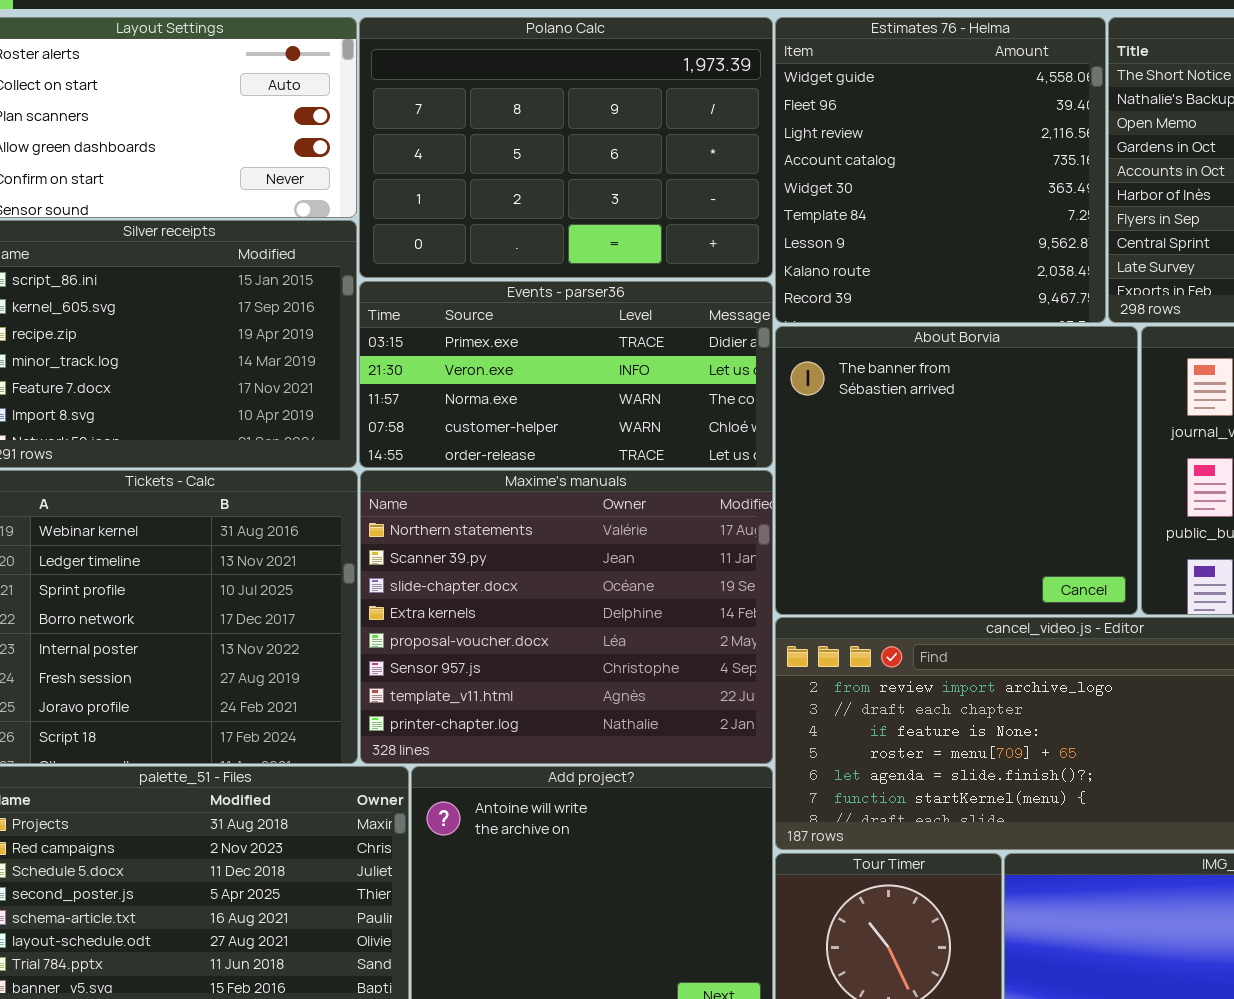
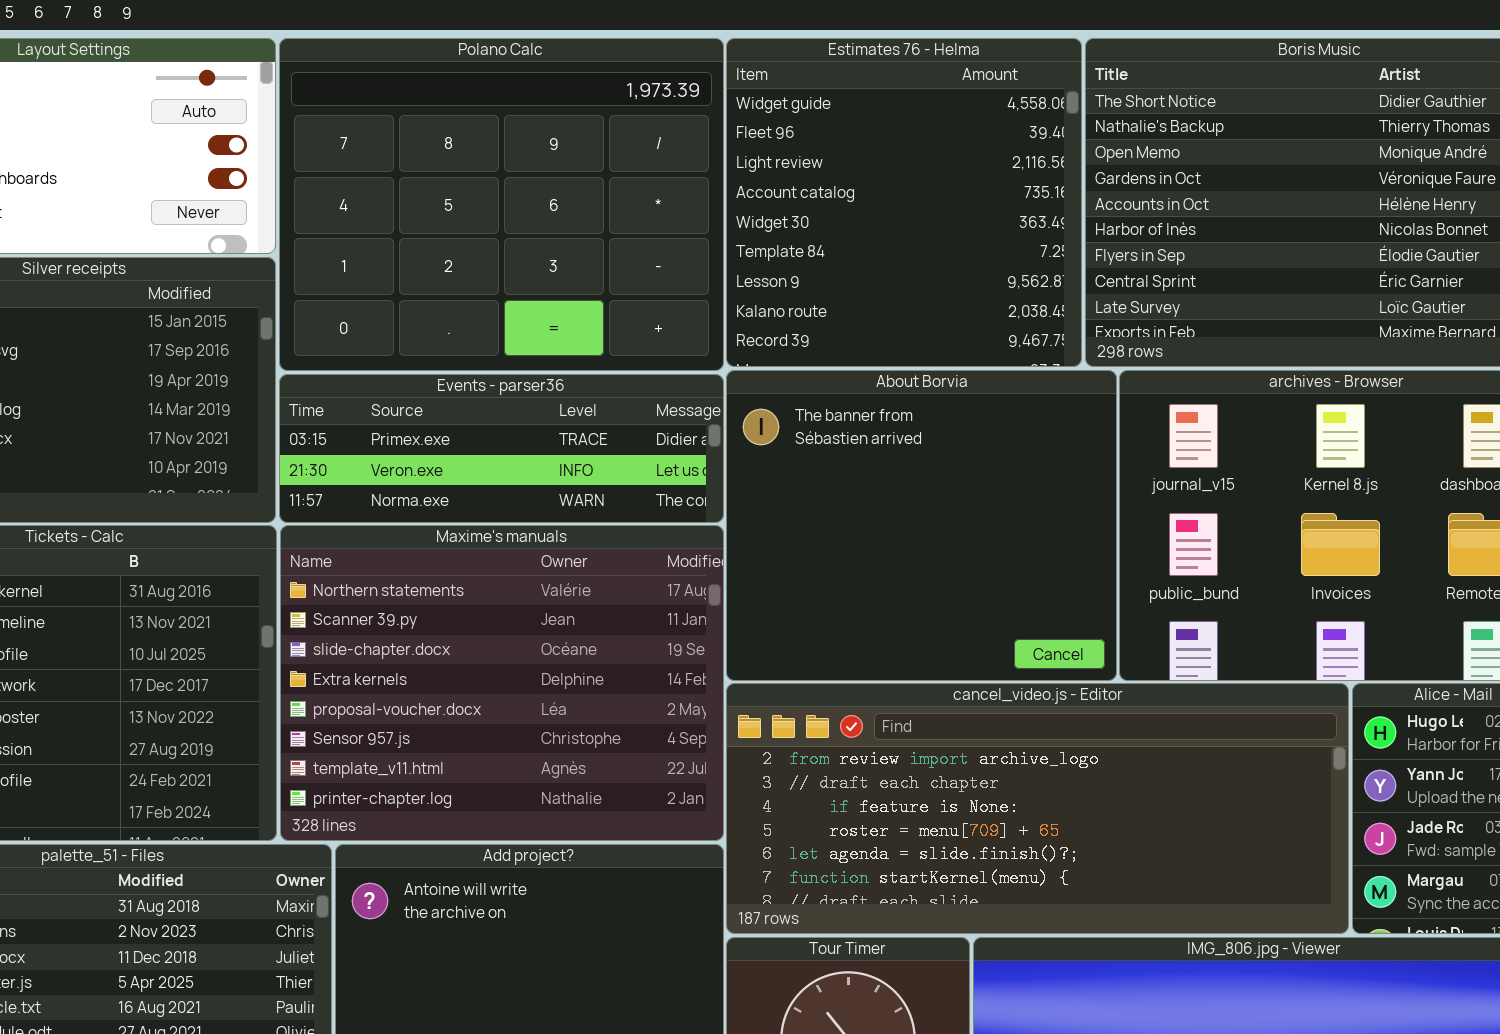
Polano Calc: [359,17,773,278] -> [279,38,724,371], resized
Events - parser36: [359,281,773,468] -> [279,374,724,523], resized

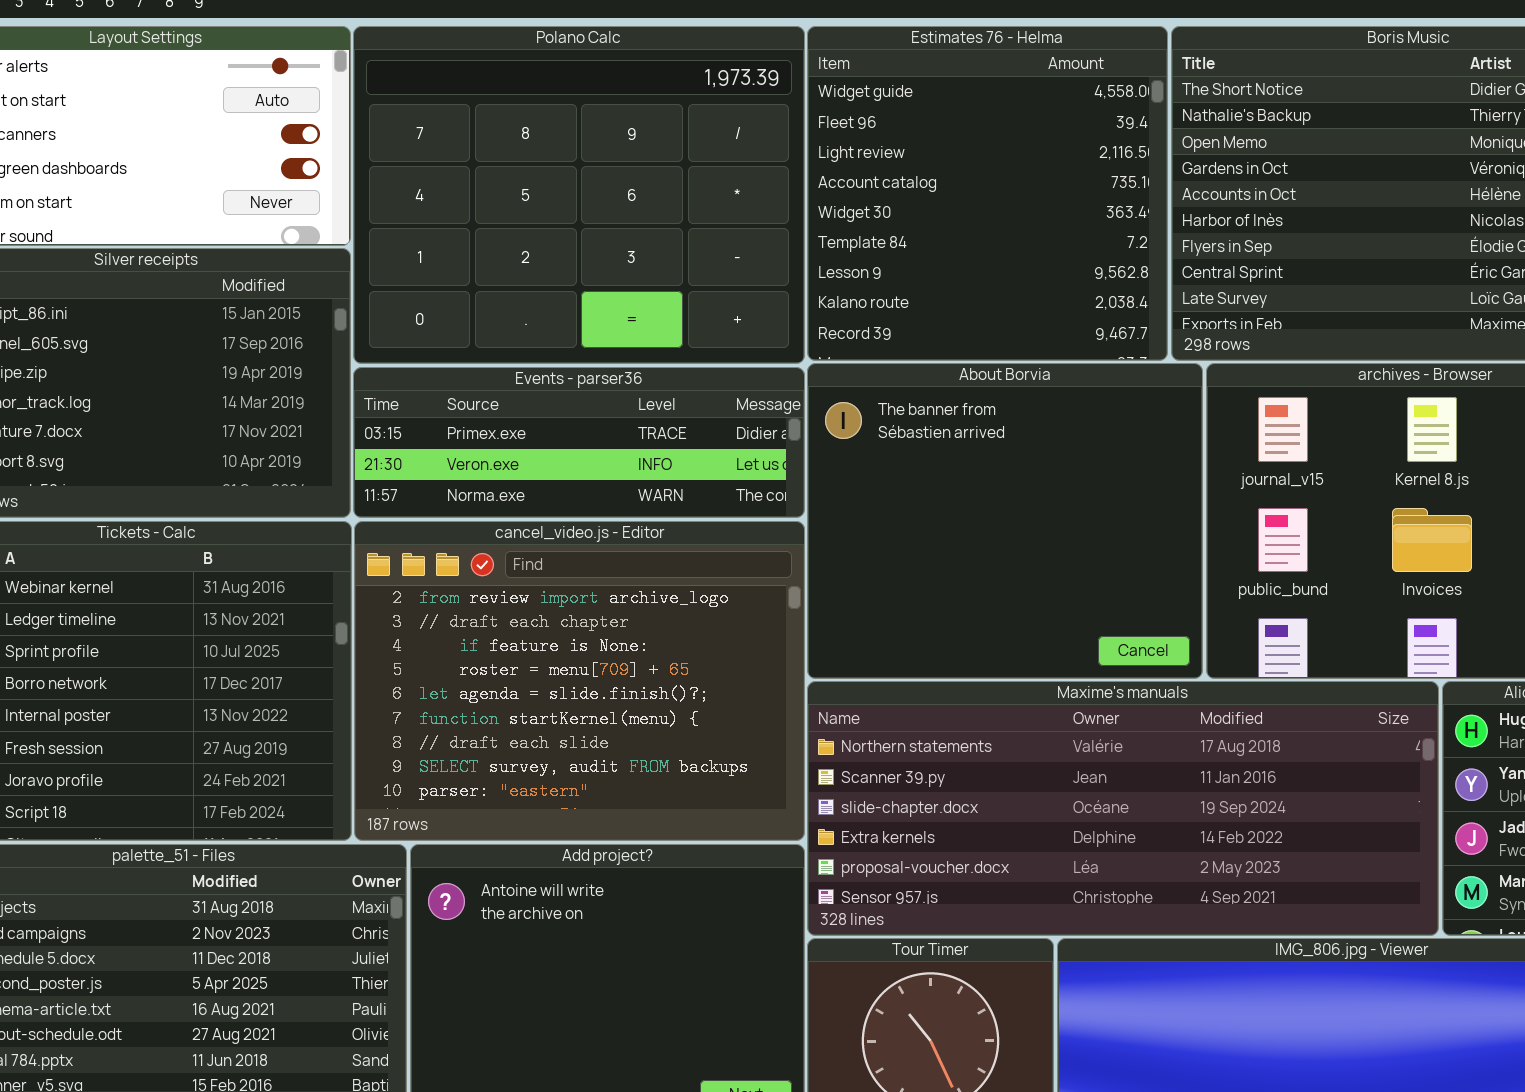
Maxime's manuals: [280,525,724,841] -> [807,681,1439,936], moved, resized
cancel_video.js - Editor: [726,683,1349,934] -> [354,521,805,841], moved, resized

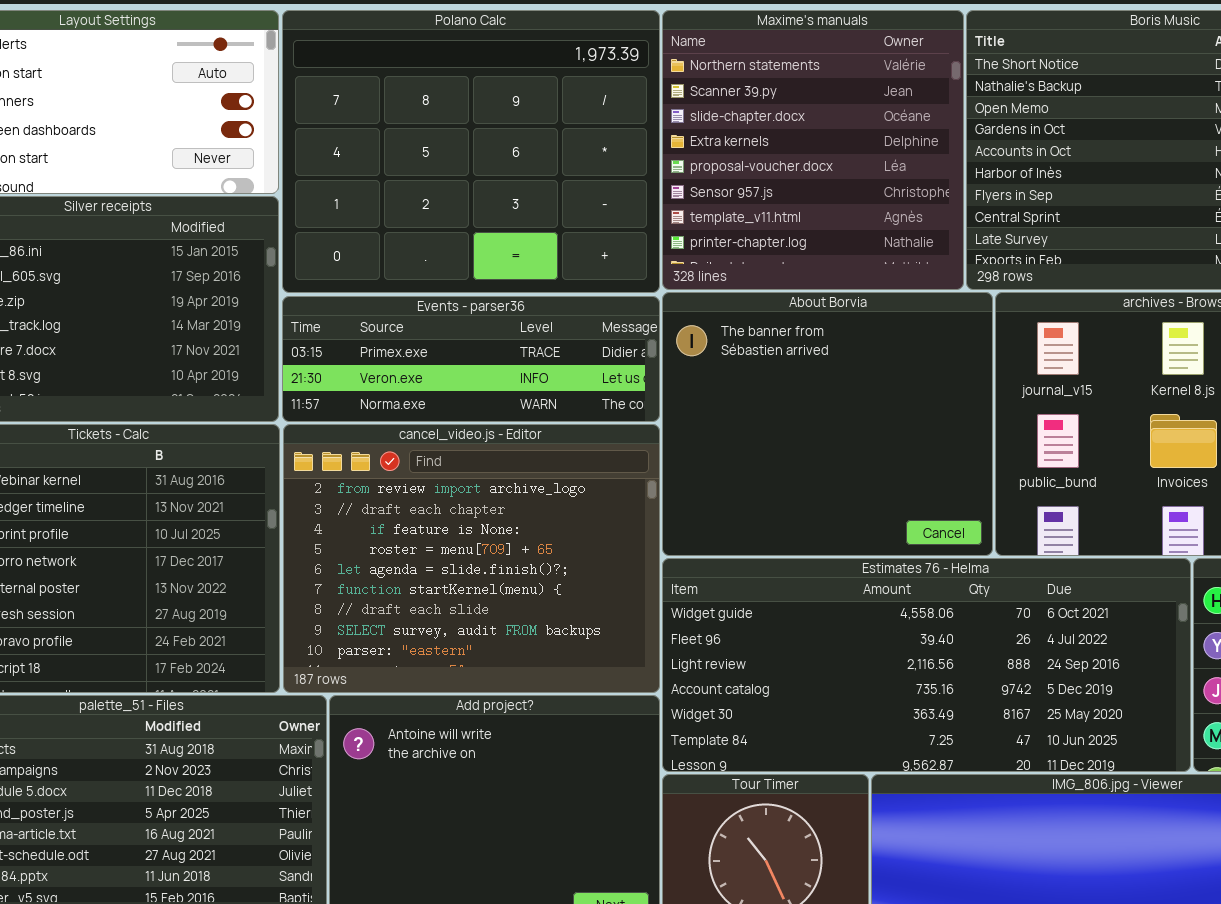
Estimates 76 - Helma: [807,26,1168,361] -> [662,558,1191,772], moved, resized
Maxime's manuals: [807,681,1439,936] -> [662,10,964,290], moved, resized

